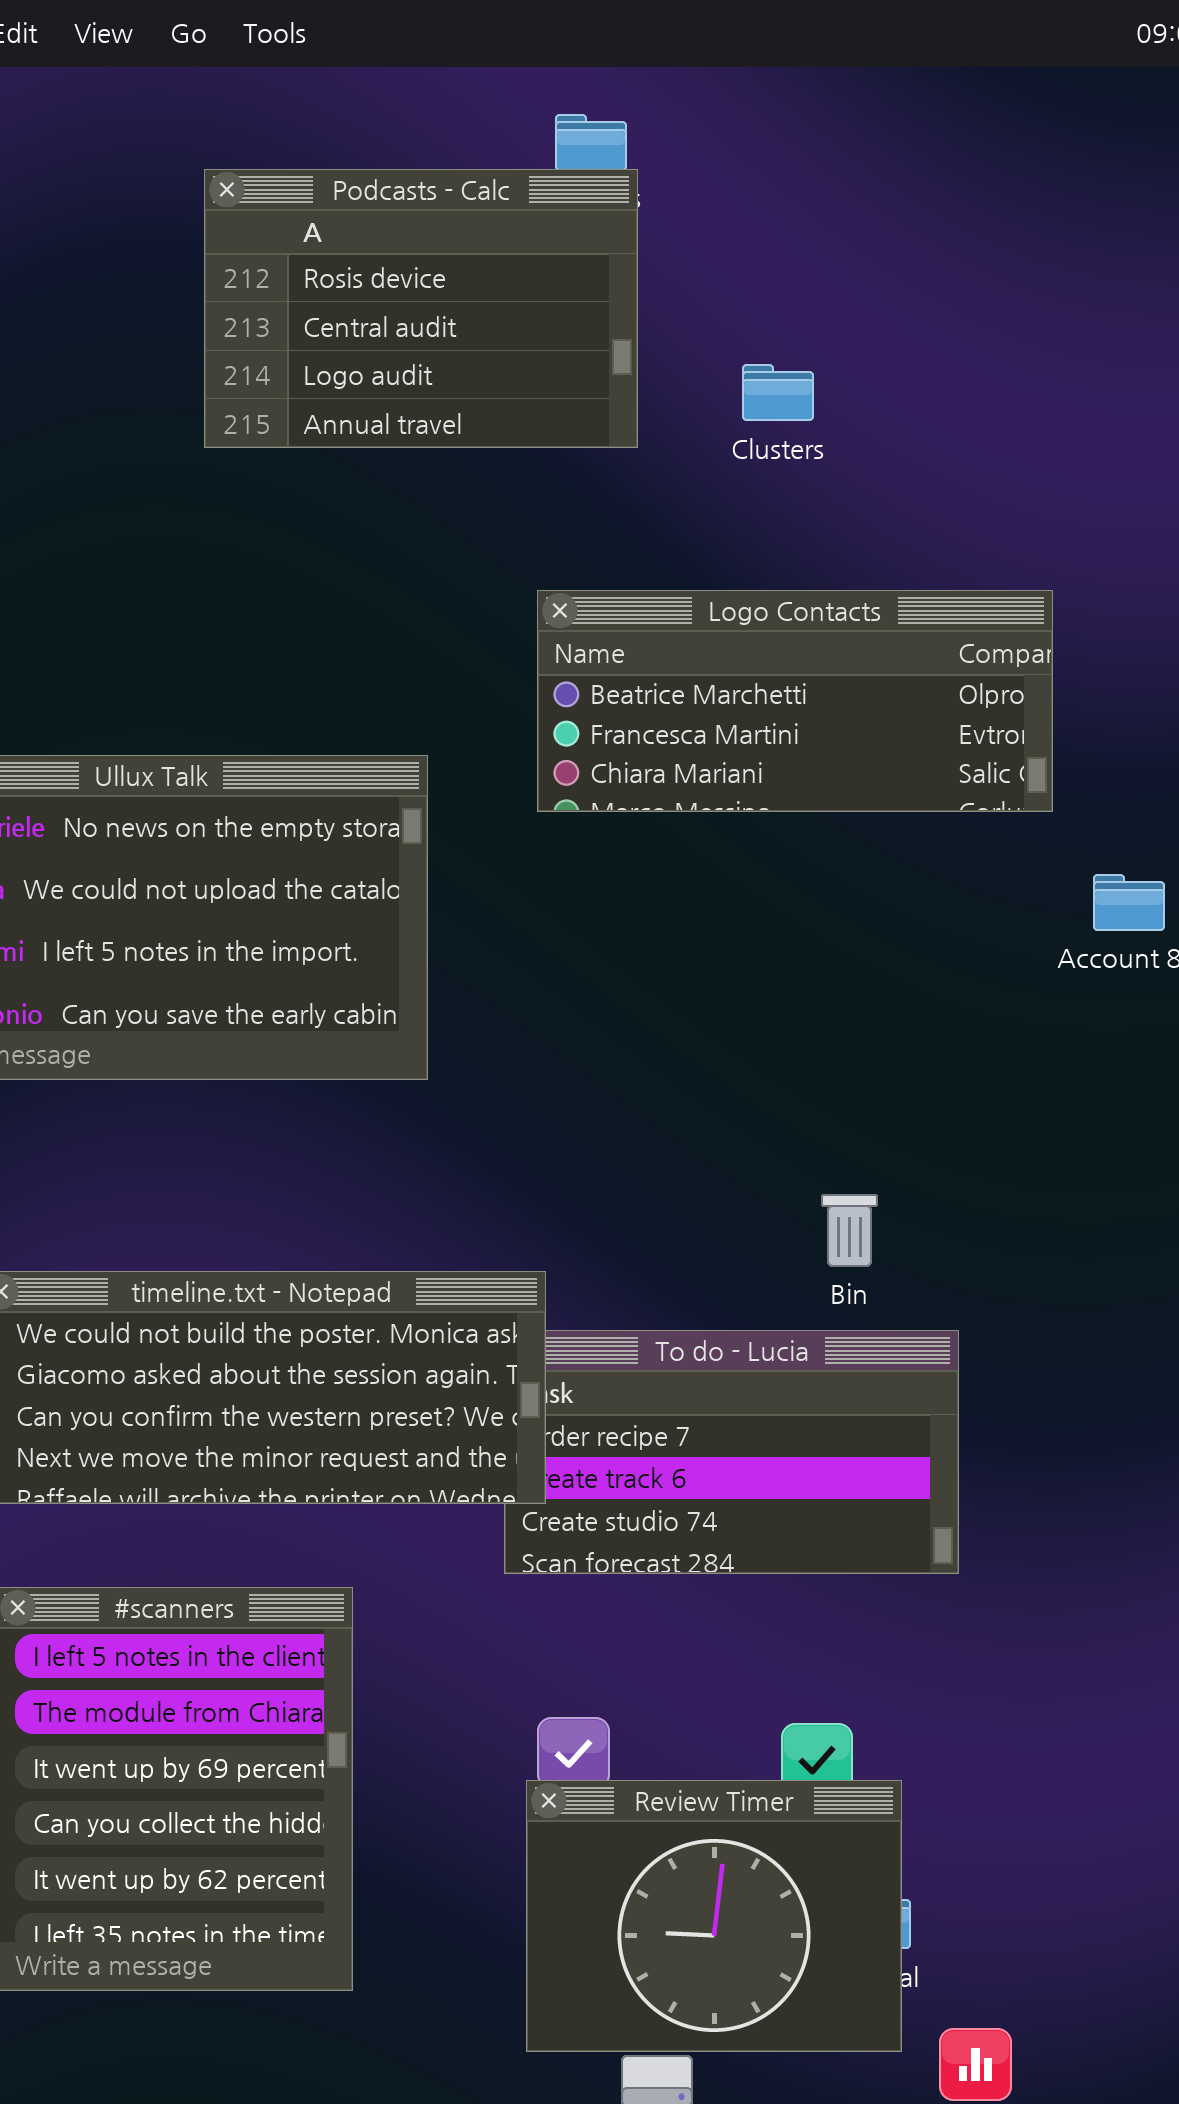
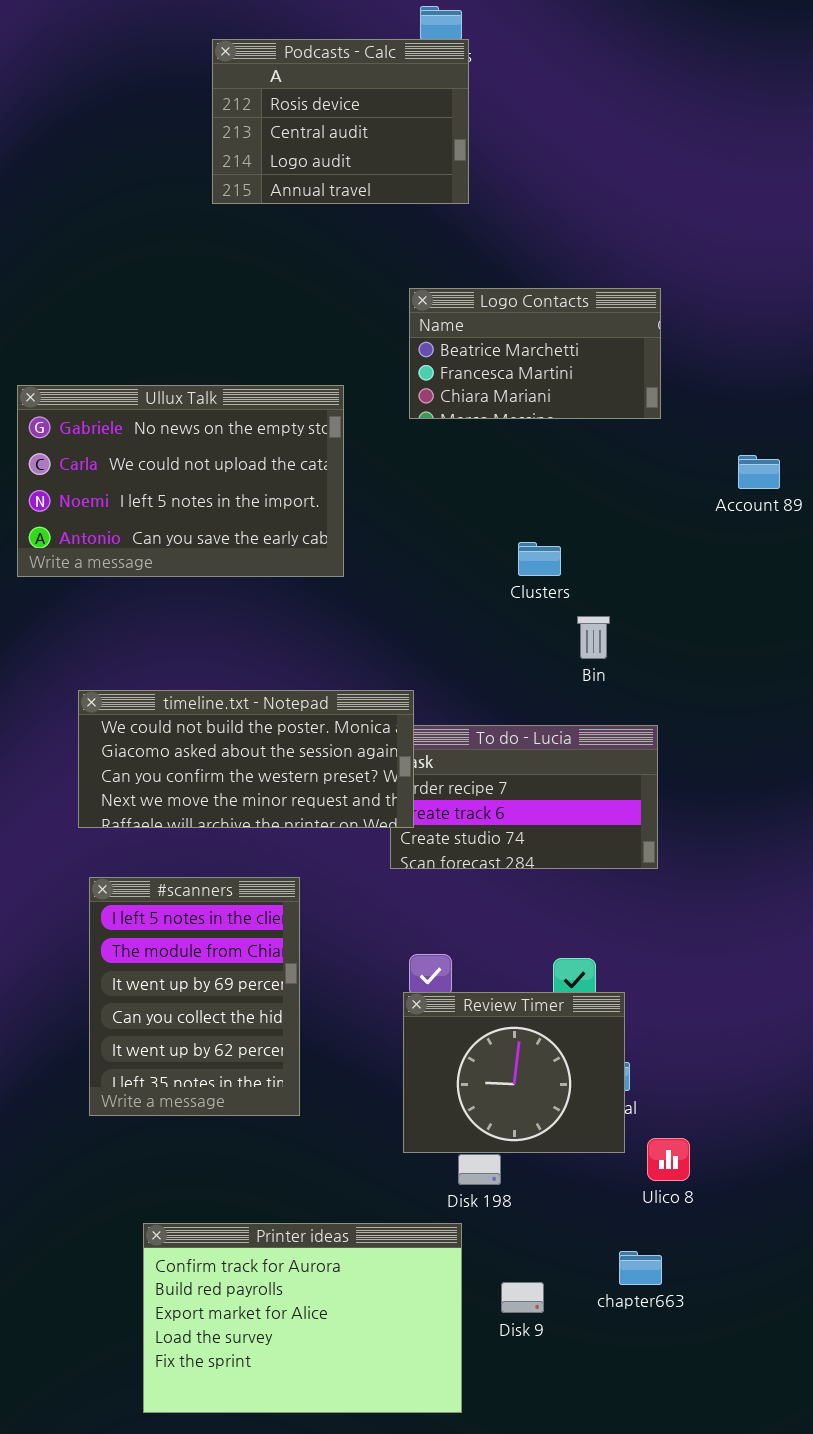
Clusters: [742,364,814,421] -> [518,542,561,576], moved
Logo Contacts: [537,590,1053,812] -> [409,288,661,419], resized
Bin: [821,1194,878,1267] -> [577,616,610,659], moved

